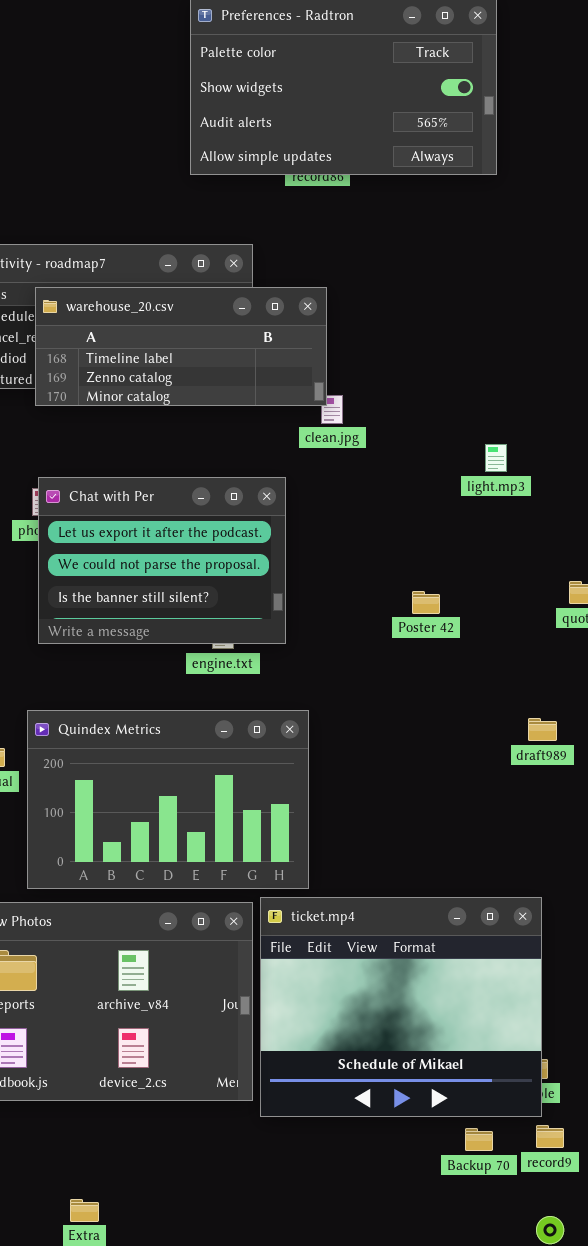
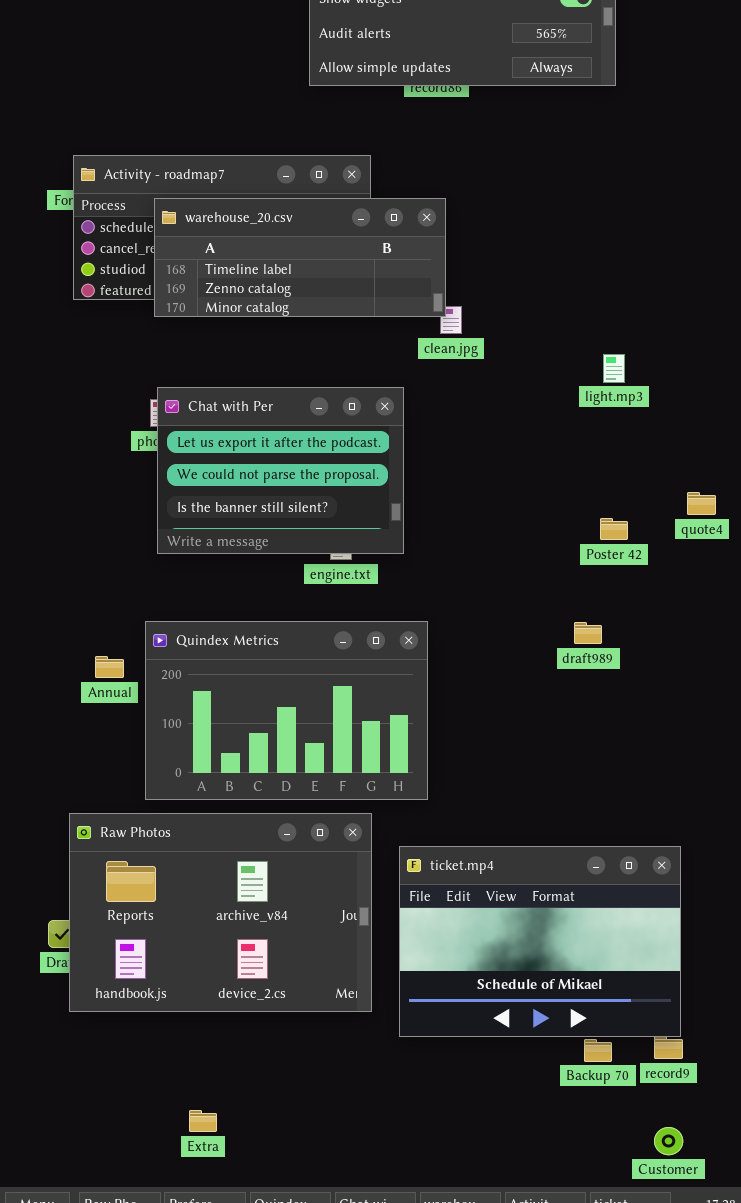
Poster 42: [412,591,440,614] -> [600,518,628,540], moved
draft989: [528,718,557,741] -> [574,622,602,644], moved
ticket.mp4: [260,897,542,1117] -> [399,846,681,1037], moved, resized

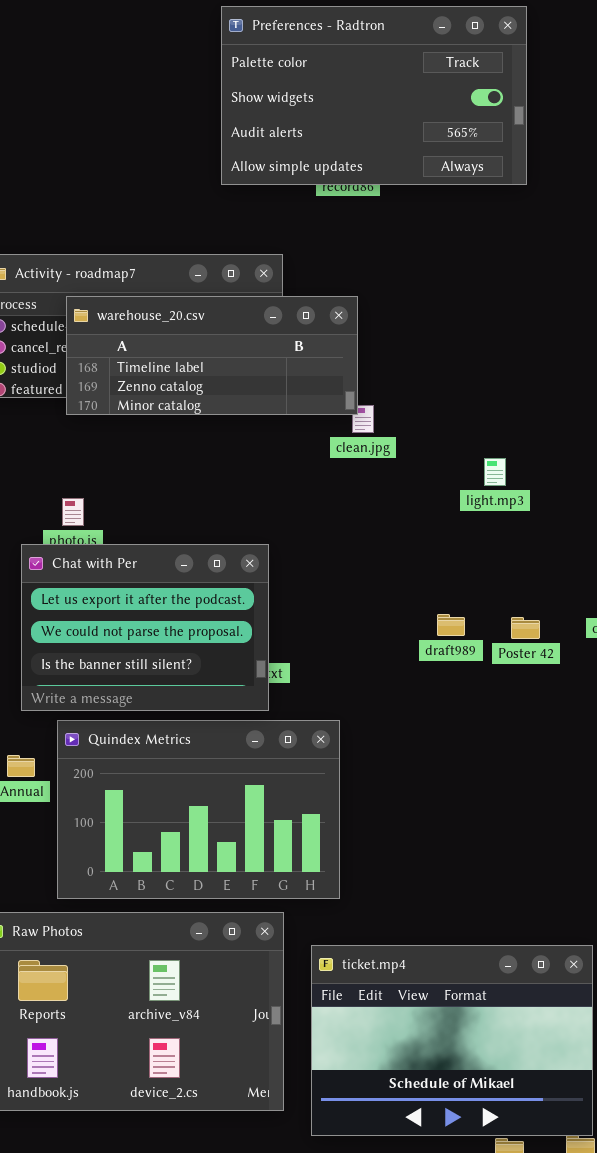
light.mp3: [603,354,625,383] -> [484,458,506,486], moved
Chat with Per: [157,387,404,554] -> [21,544,269,711], moved
draft989: [574,622,602,644] -> [437,614,465,636], moved

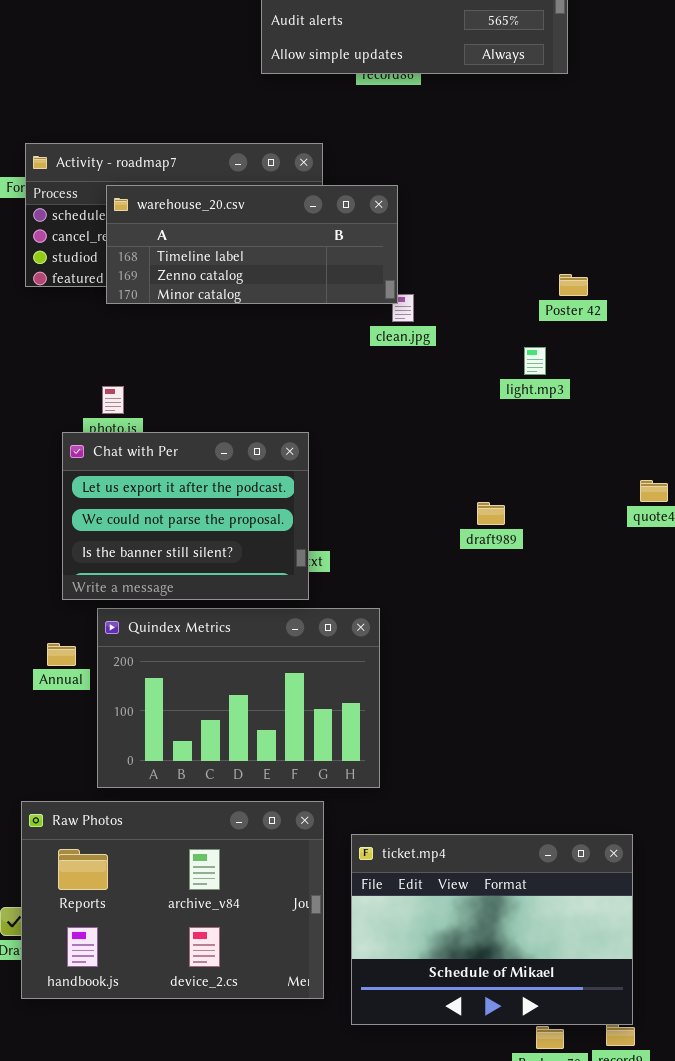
Poster 42: [511,617,540,639] -> [559,274,588,296], moved

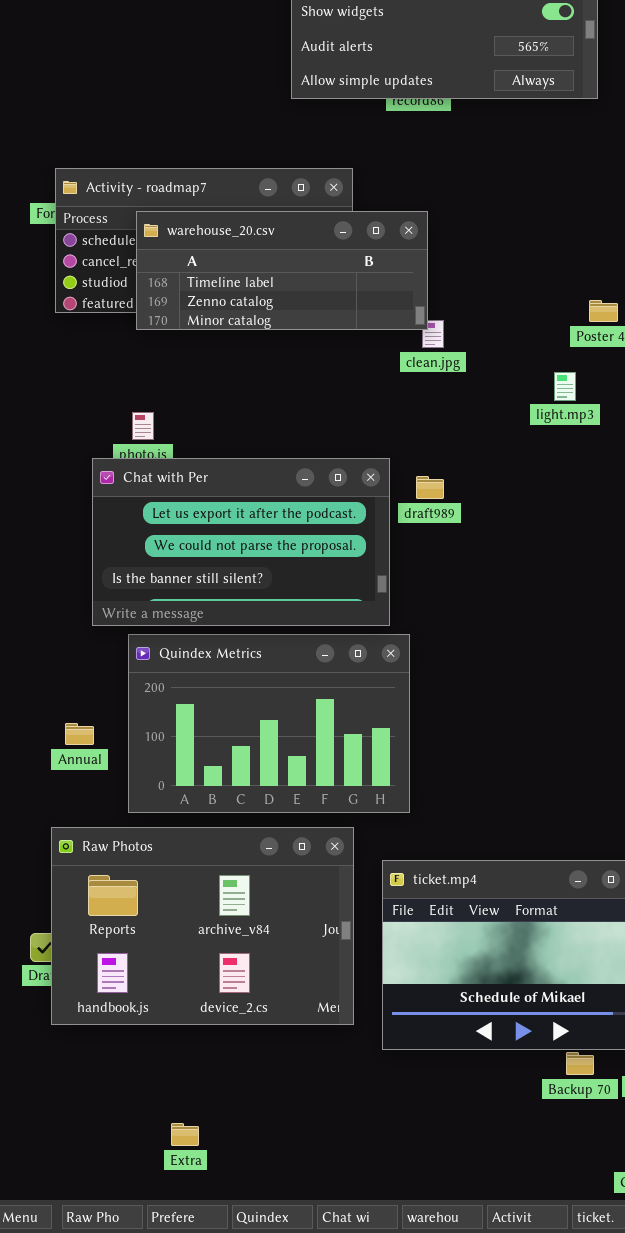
Chat with Per: [62,432,309,600] -> [92,458,390,626], resized
draft989: [477,502,505,525] -> [416,476,444,499], moved
Annual: [47,643,76,666] -> [65,723,94,745], moved

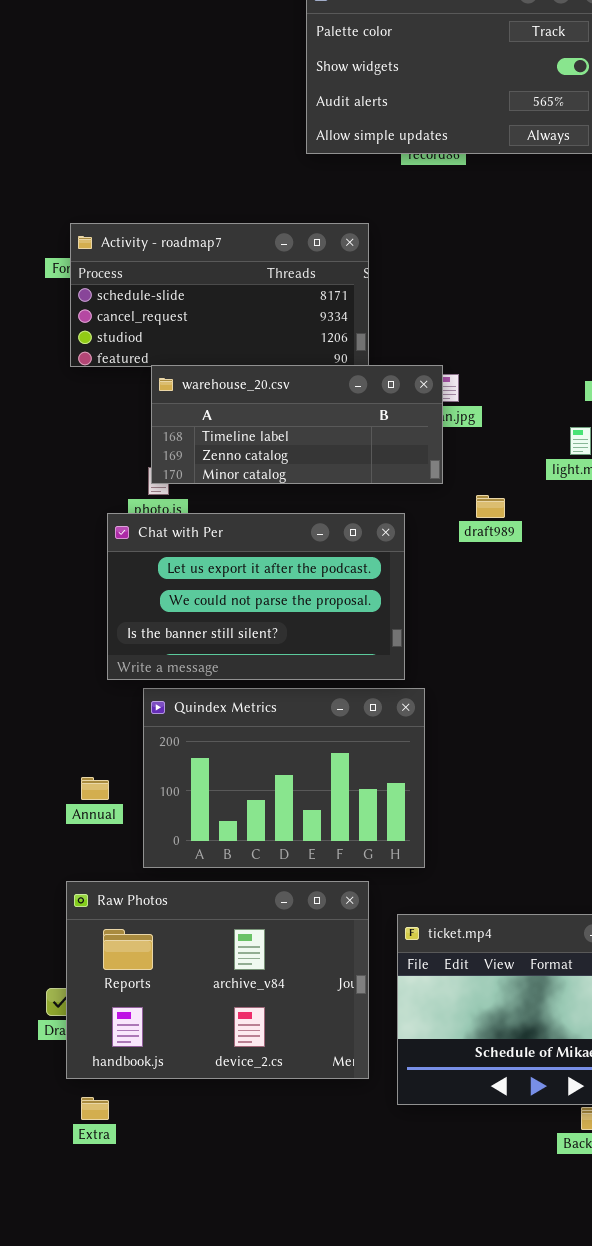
warehouse_20.csv: [136,211,428,330] -> [151,365,443,484], moved
draft989: [416,476,444,499] -> [476,495,505,518], moved
Extra: [171,1123,199,1146] -> [81,1097,109,1120], moved

